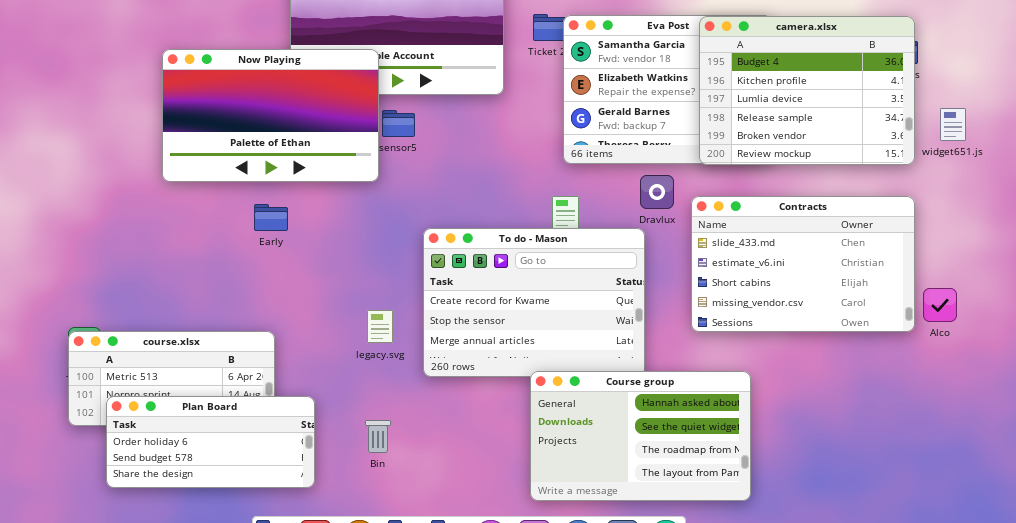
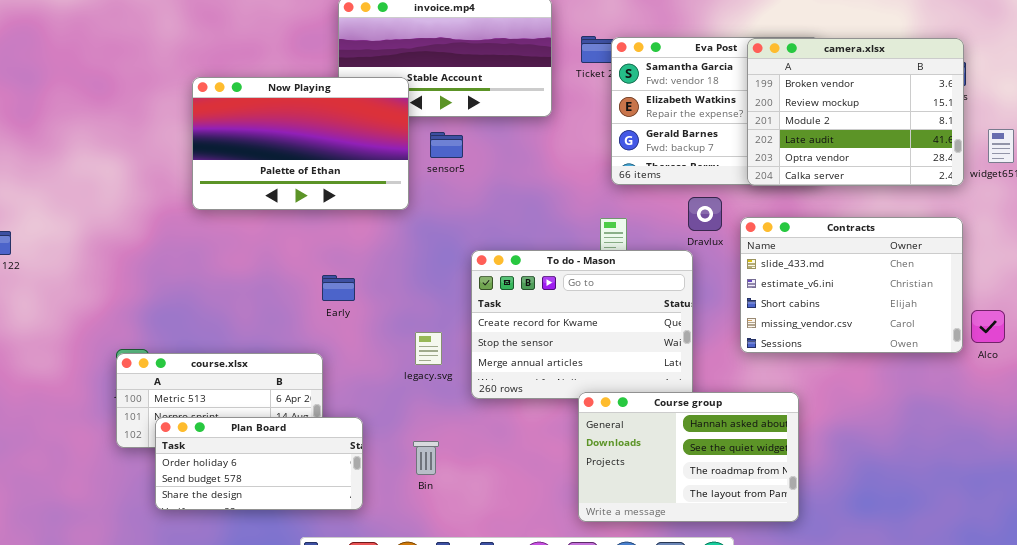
camera.xlsx: [699,16,915,165] -> [747,38,964,186], scrolled down 4 rows
Now Playing: [162,49,379,182] -> [192,77,409,210], moved
Early: [254,204,288,231] -> [322,275,355,301], moved

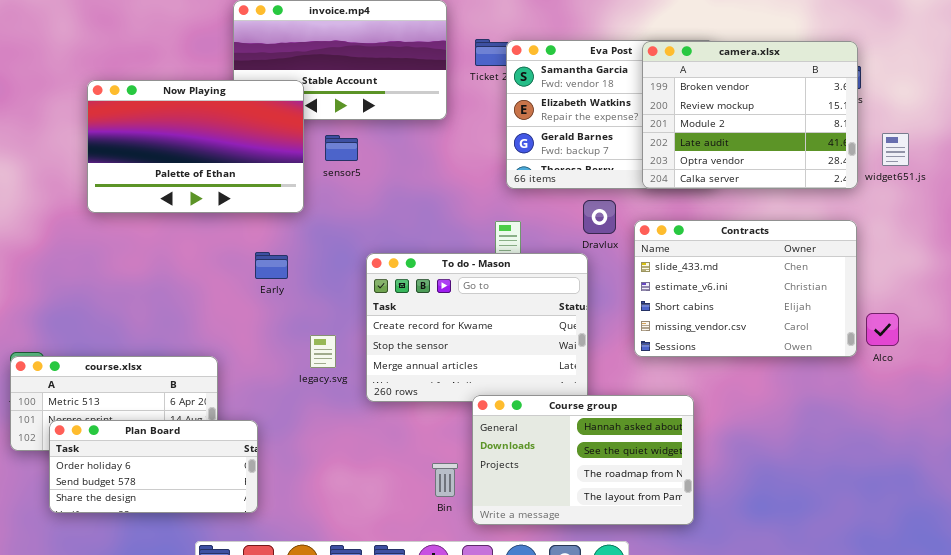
Early: [322,275,355,301] -> [255,252,288,279], moved
Bin: [413,441,439,475] -> [432,463,458,497], moved

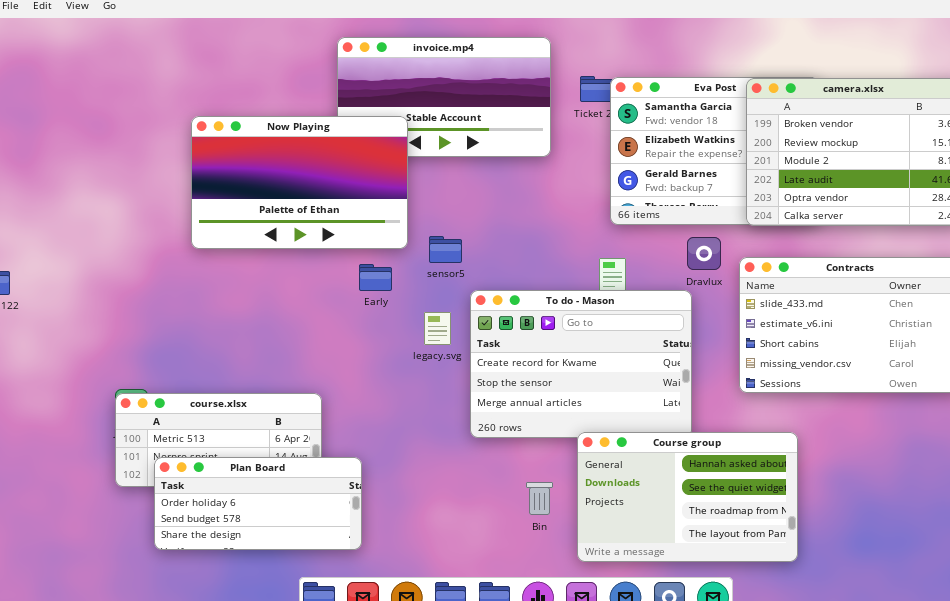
sensor5: [325,135,358,161] -> [429,236,462,263], moved
Early: [255,252,288,279] -> [359,264,392,291], moved
legacy.svg: [310,335,336,368] -> [424,312,451,345], moved
Bin: [432,463,458,497] -> [526,482,553,515], moved

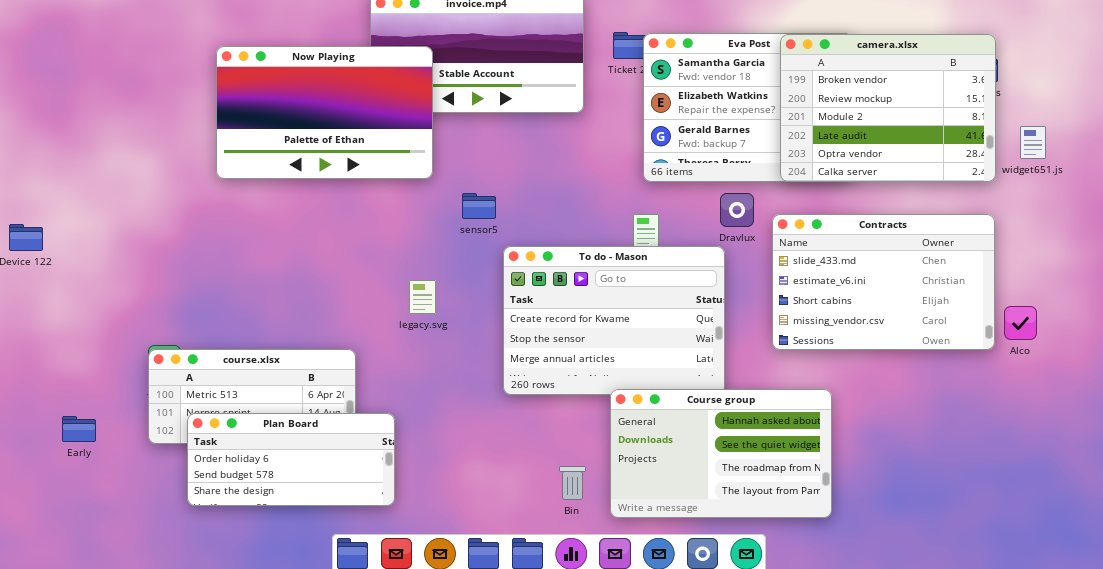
Now Playing: [191,116,408,249] -> [216,46,433,179], moved
Early: [359,264,392,291] -> [62,416,96,442], moved
legacy.svg: [424,312,451,345] -> [409,280,436,314], moved
Bin: [526,482,553,515] -> [559,466,586,500], moved

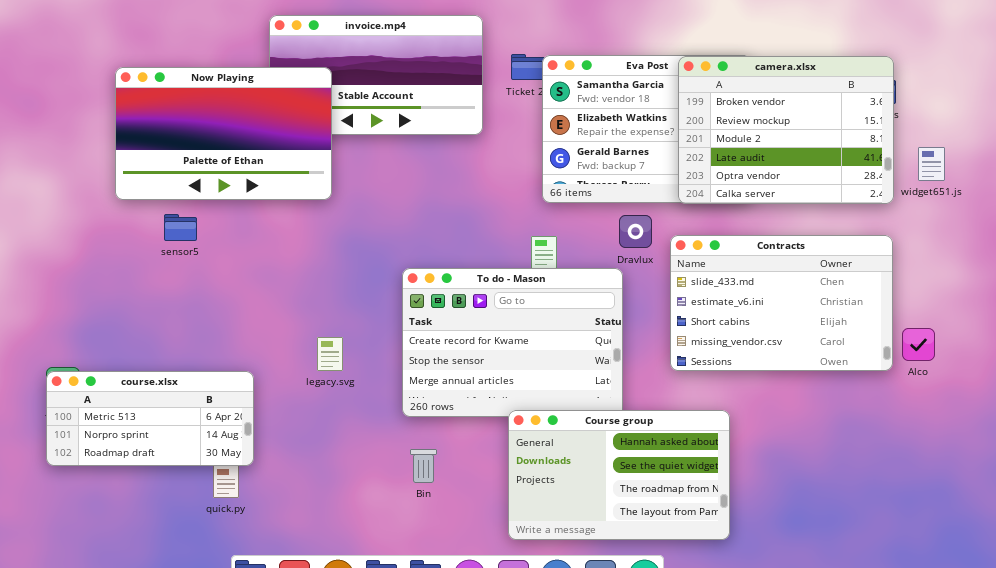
sensor5: [462,193,496,219] -> [164,214,197,241], moved
legacy.svg: [409,280,436,314] -> [317,337,343,371], moved
Plan Board: [187,413,395,506] -> none, closed
Bin: [559,466,586,500] -> [410,449,437,483], moved

